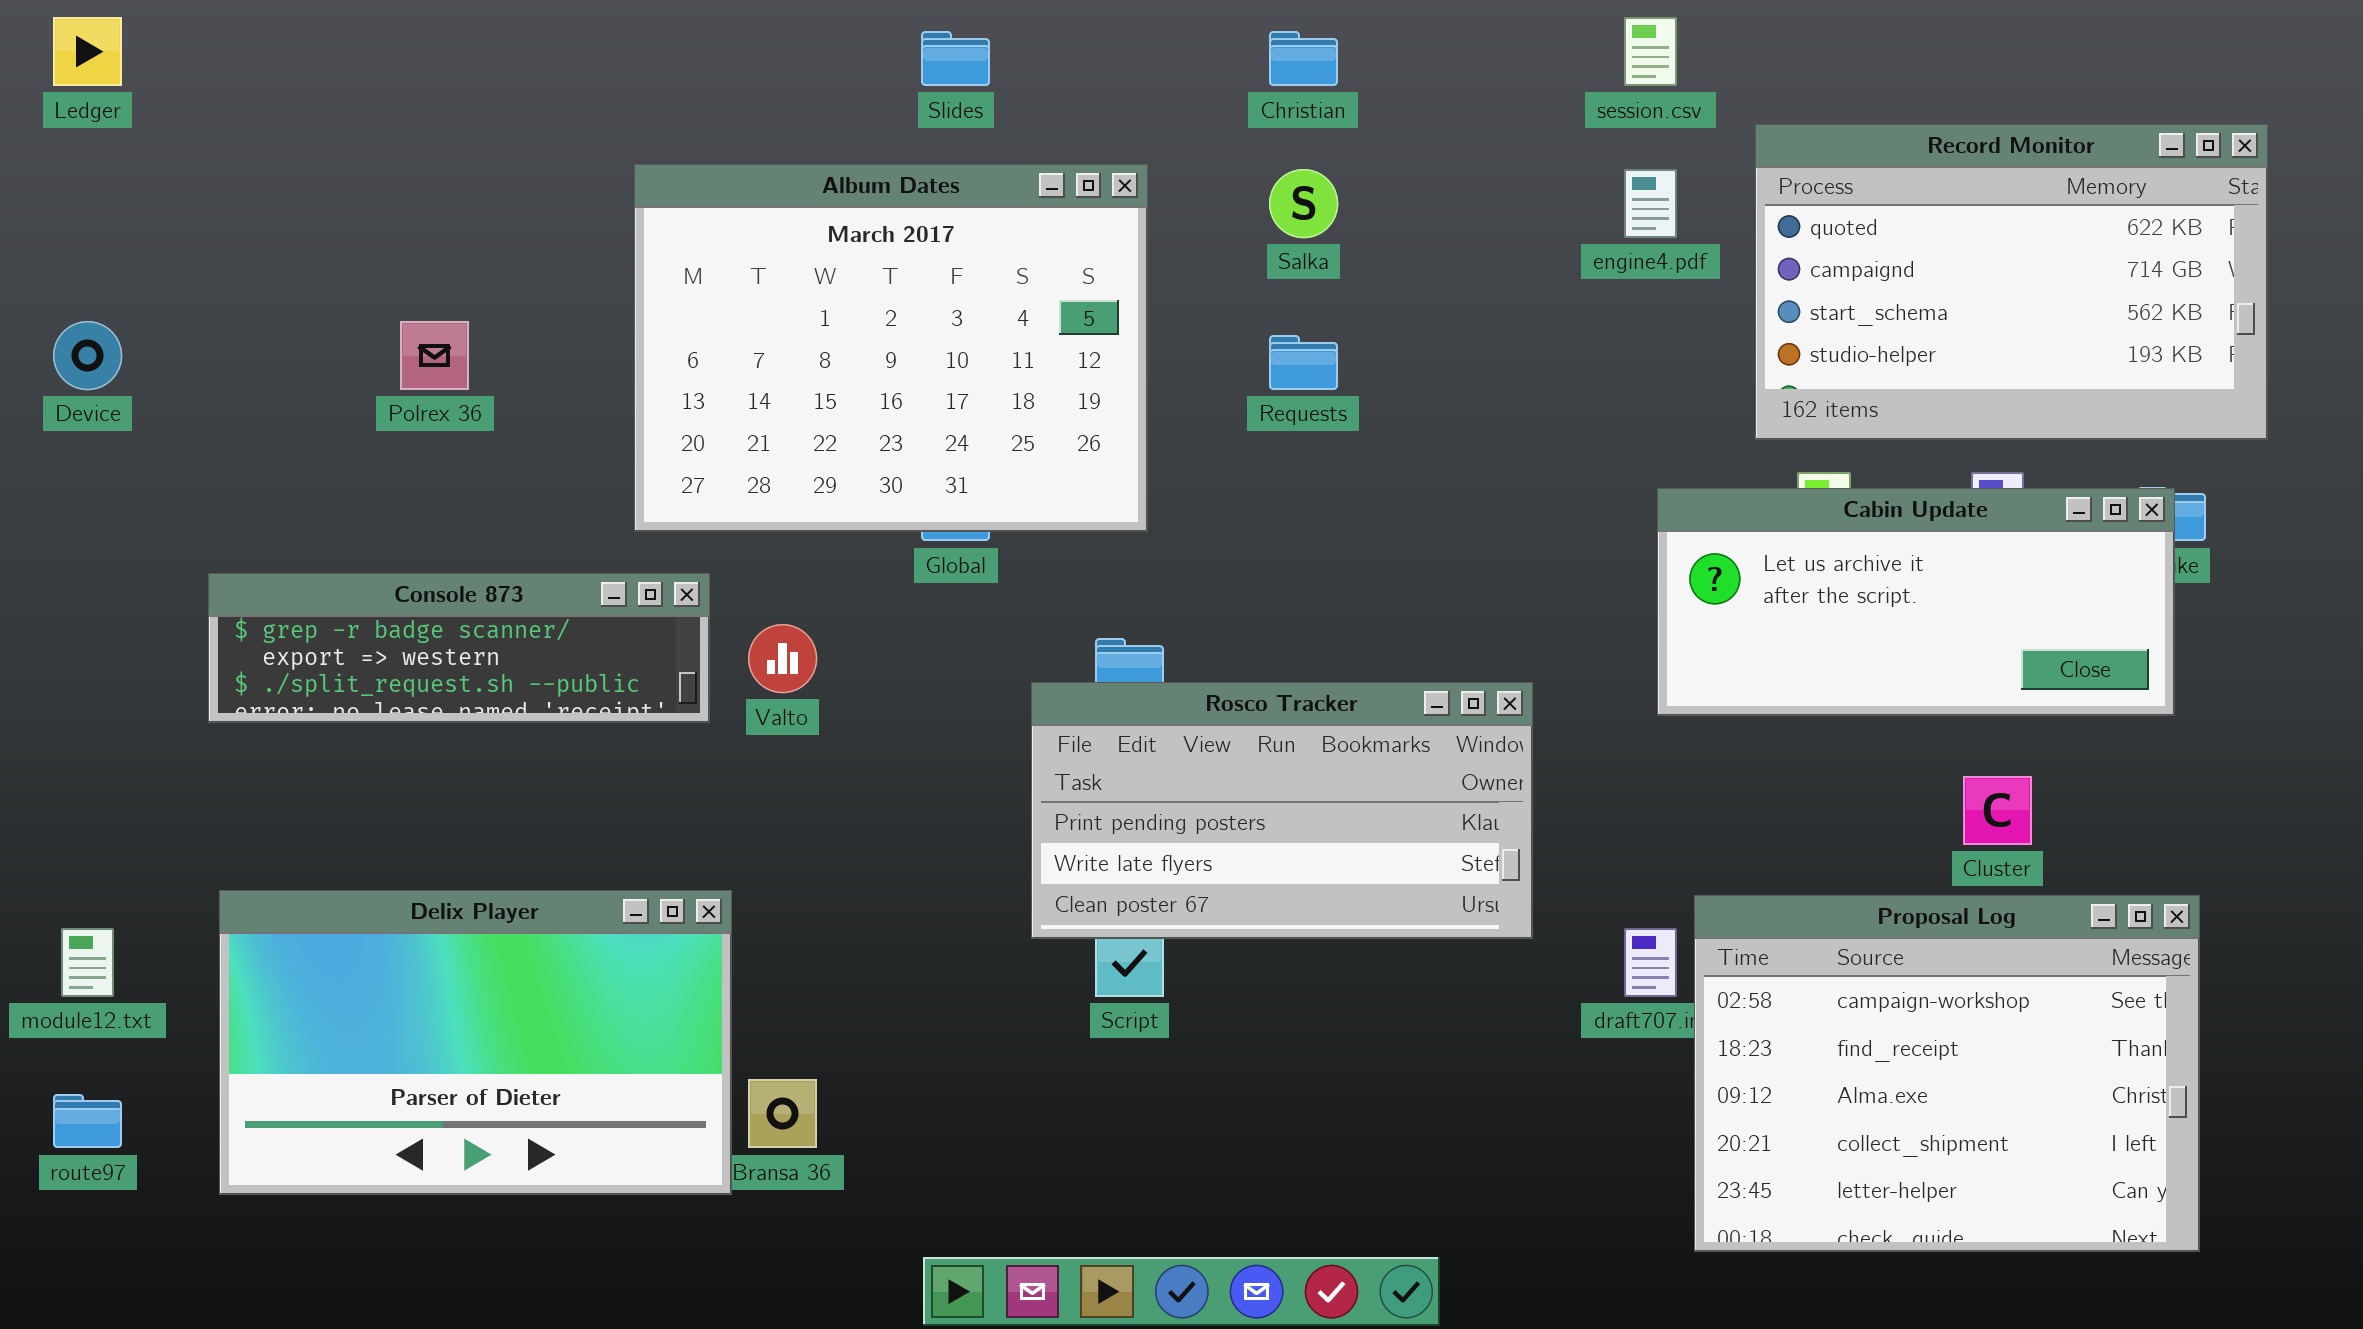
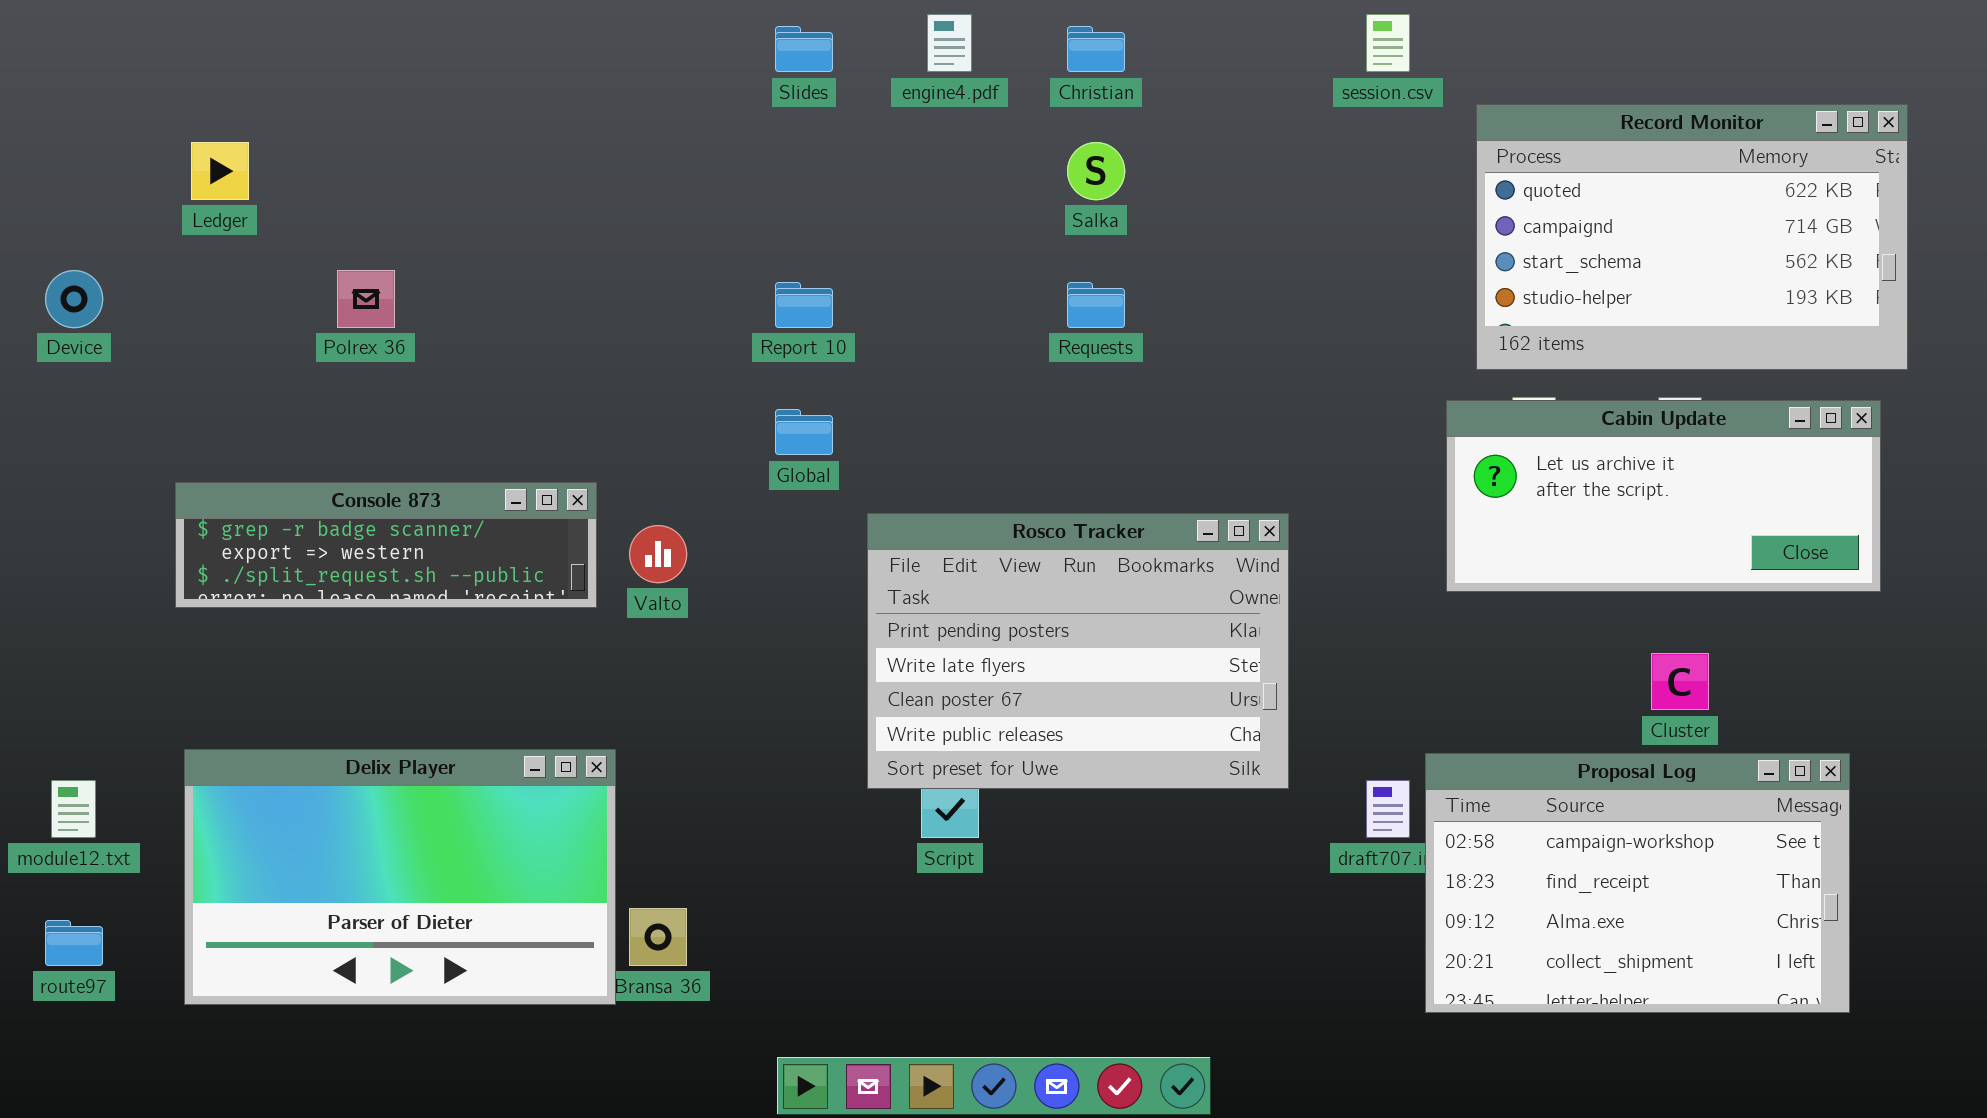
Ledger: [53,17,122,86] -> [191,142,249,200], moved
Album Dates: [634,164,1148,532] -> none, closed
engine4.pdf: [1624,169,1677,238] -> [927,14,972,72], moved
Cabin Update: [1657,488,2175,716] -> [1446,400,1881,592], moved
Rosco Tracker: [1031,682,1533,939] -> [867,513,1289,789], resized
Proposal Log: [1694,895,2200,1252] -> [1425,753,1850,1013], resized

